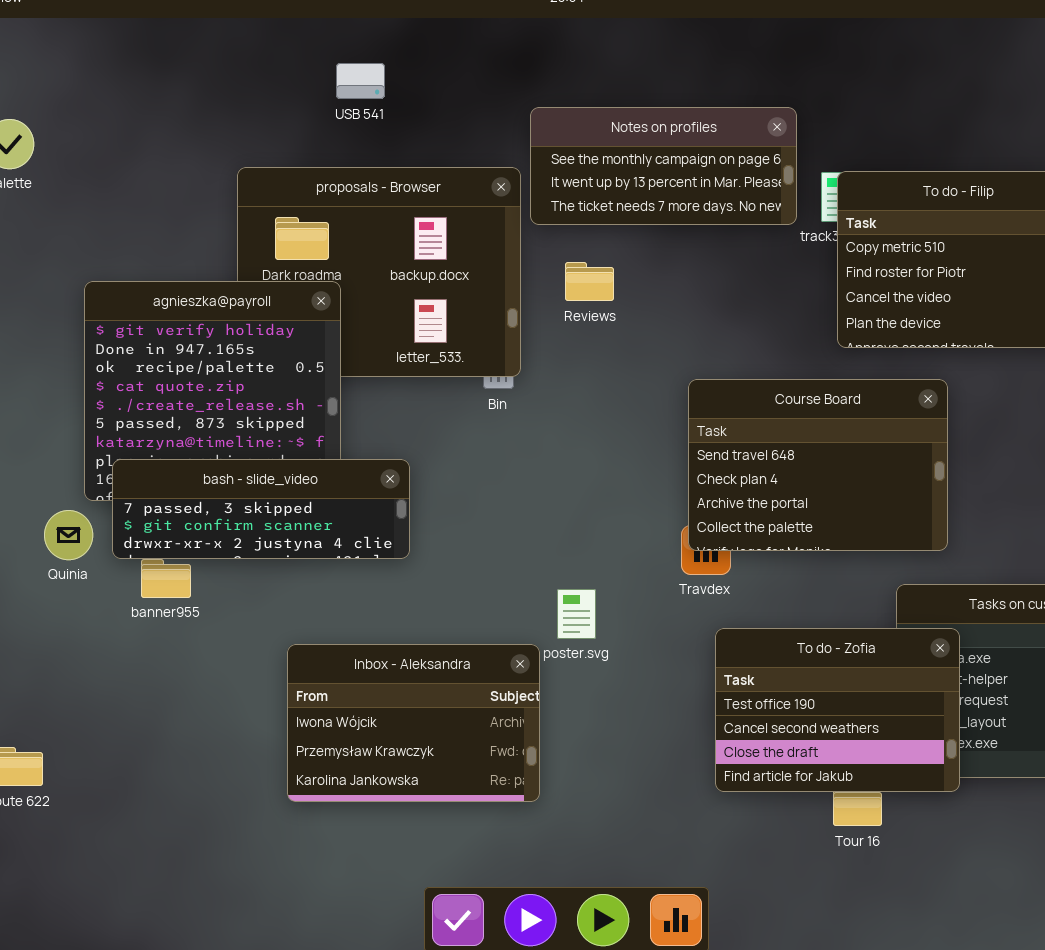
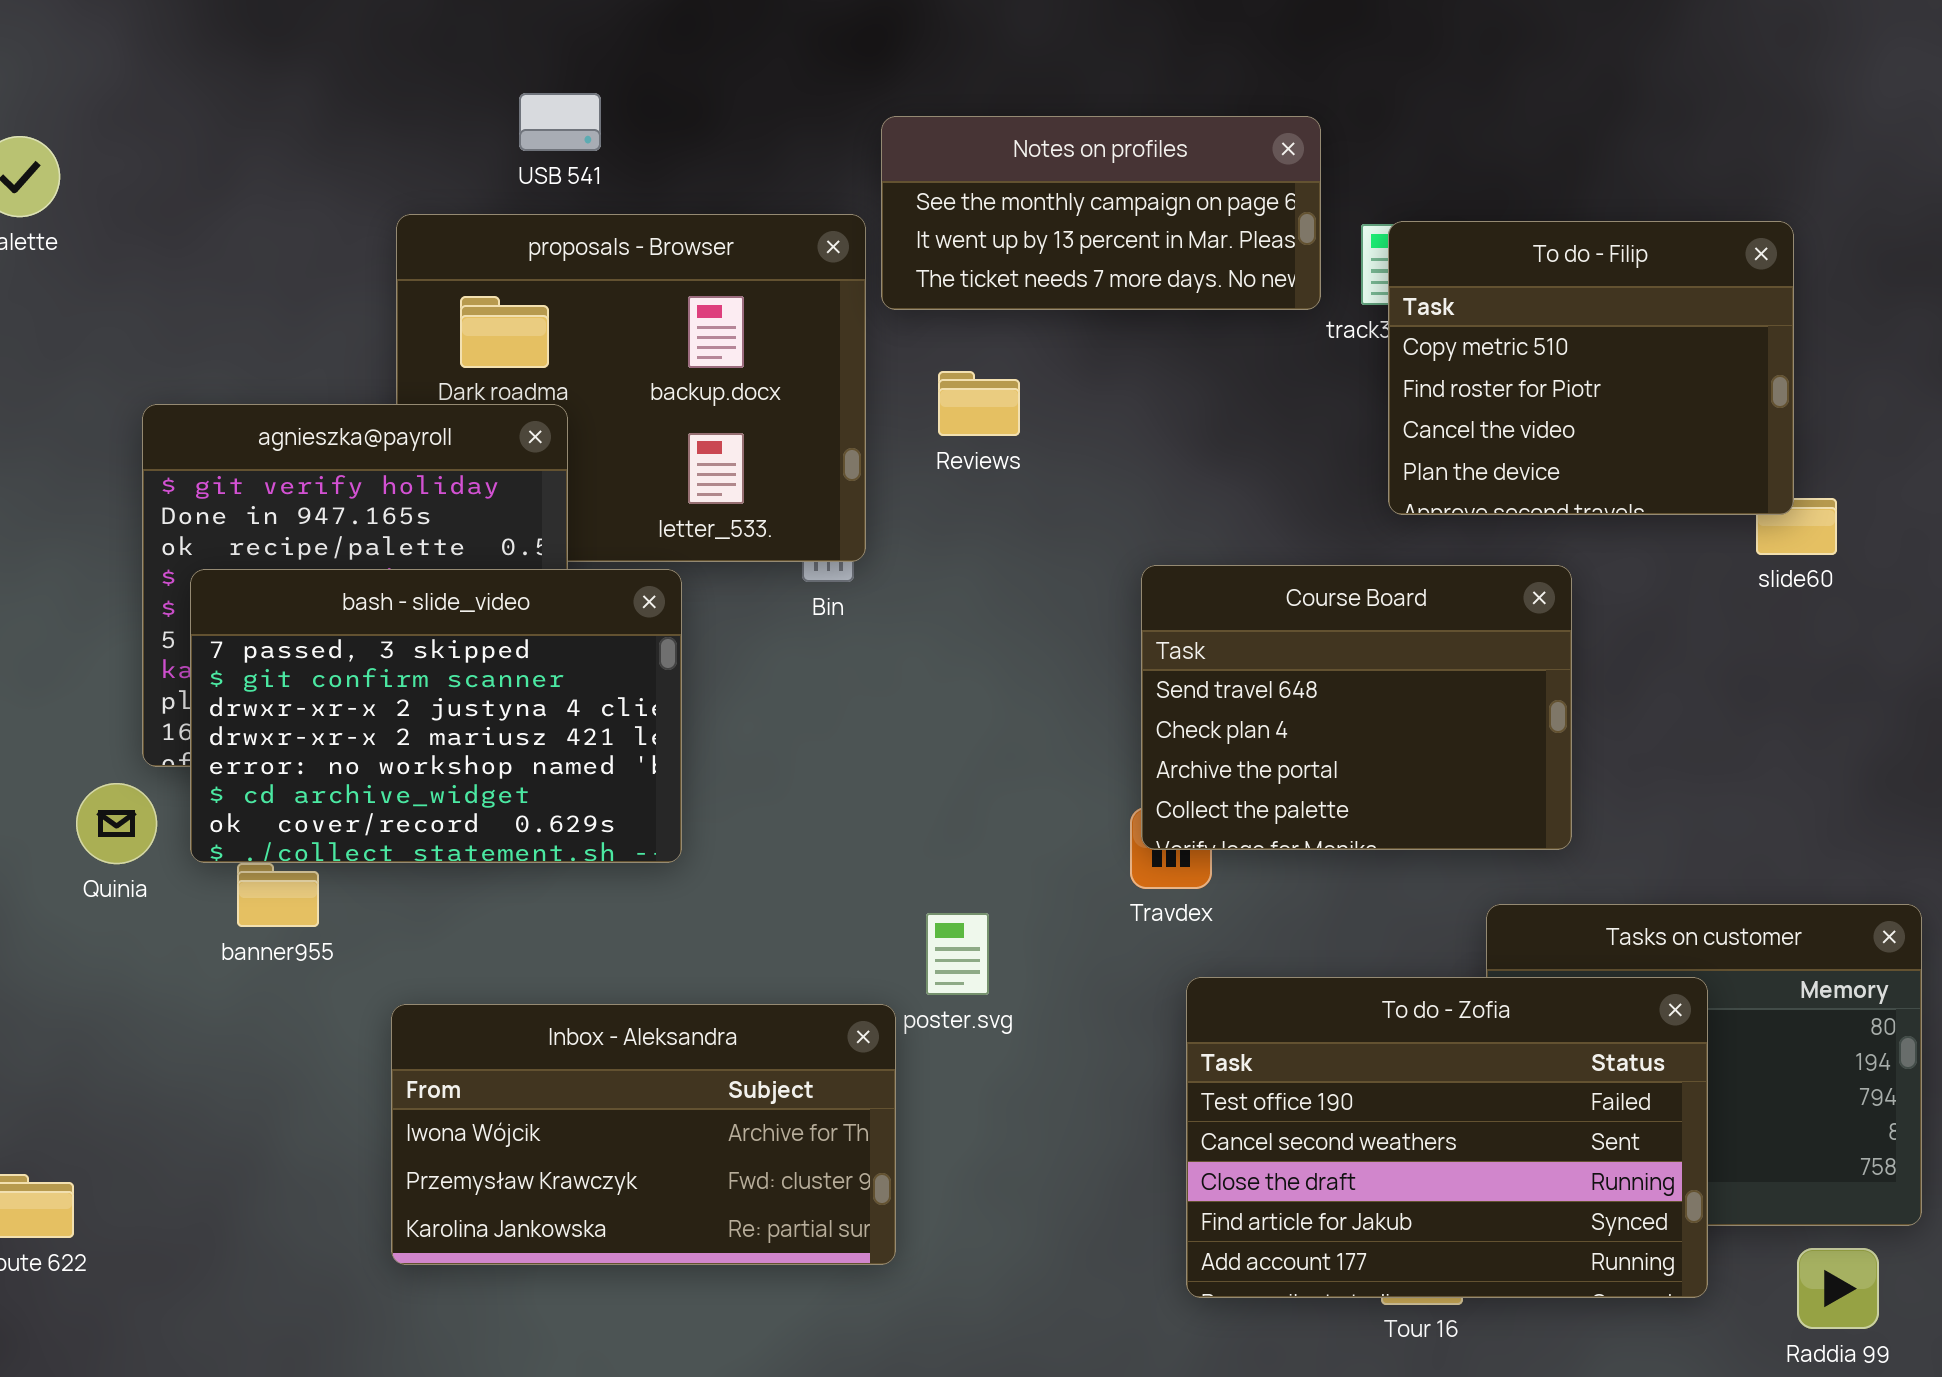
USB 541: [336,63,385,99] -> [519,93,601,151], moved
bash - slide_video: [112,459,410,559] -> [190,569,682,863], resized
To do - Zofia: [715,628,960,792] -> [1186,977,1708,1298], resized
Inbox - Aleksandra: [287,644,540,802] -> [391,1004,896,1265], resized

